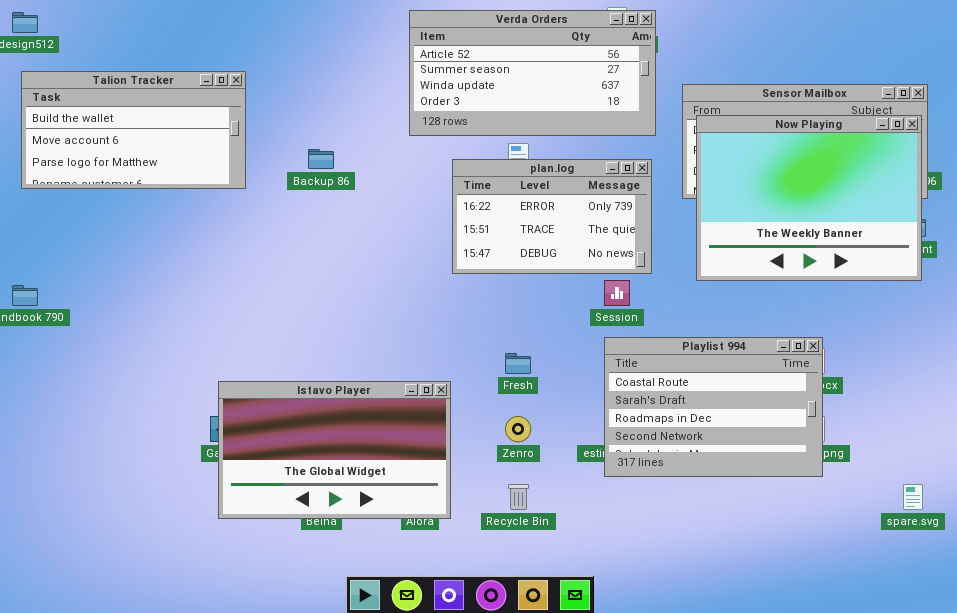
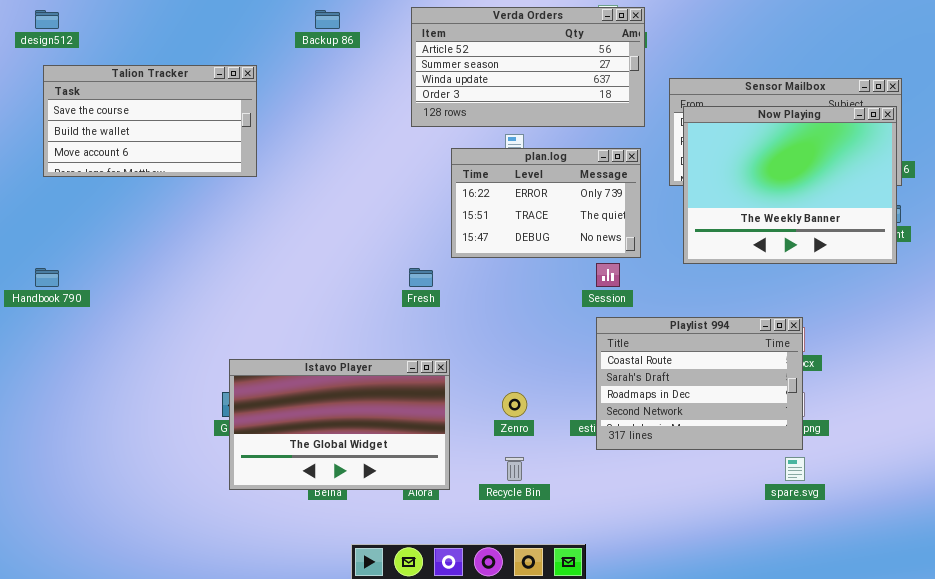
Talion Tracker: [21,71,246,189] -> [43,65,257,177], scrolled up 1 row
Backup 86: [308,149,334,169] -> [315,10,340,29], moved
Fresh: [505,353,531,374] -> [409,268,433,287], moved
spare.svg: [903,484,923,510] -> [785,457,805,481], moved

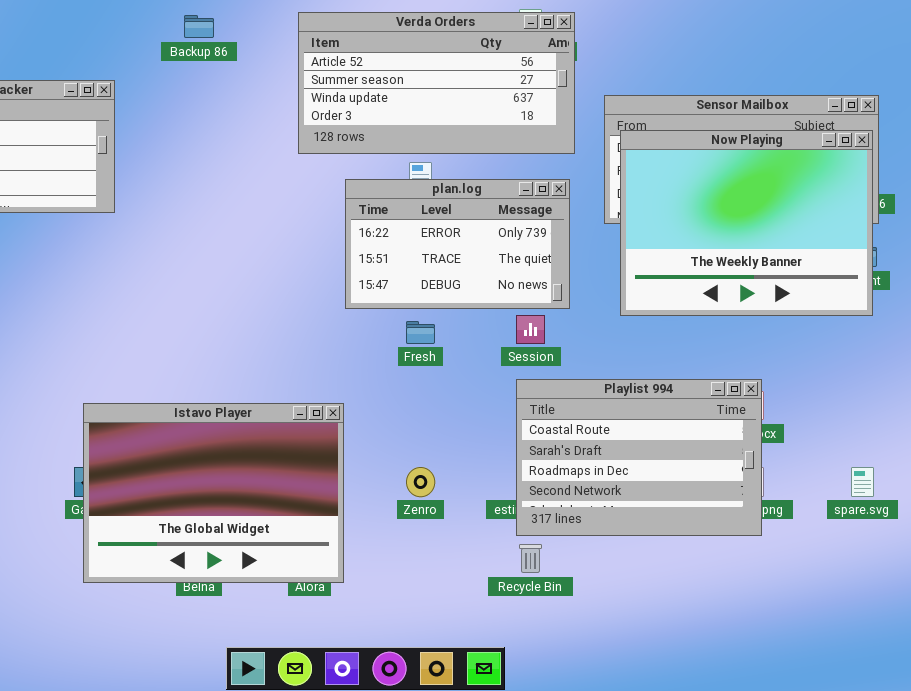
Fresh: [409,268,433,287] -> [406,321,435,344], moved
Istavo Player: [229,359,450,490] -> [83,403,344,583], resized
Recycle Bin: [505,457,524,481] -> [519,544,542,573], moved
spare.svg: [785,457,805,481] -> [851,467,874,497], moved

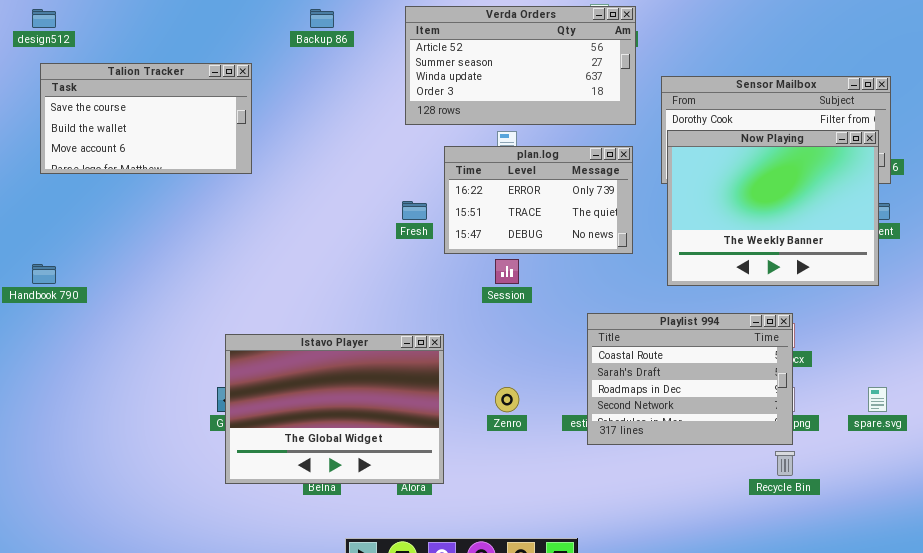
Now Playing: [620,130,873,316] -> [667,130,879,286], moved
Session: [516,315,545,344] -> [495,259,519,284], moved
Fresh: [406,321,435,344] -> [402,201,427,220], moved
Recycle Bin: [519,544,542,573] -> [775,451,795,476], moved

